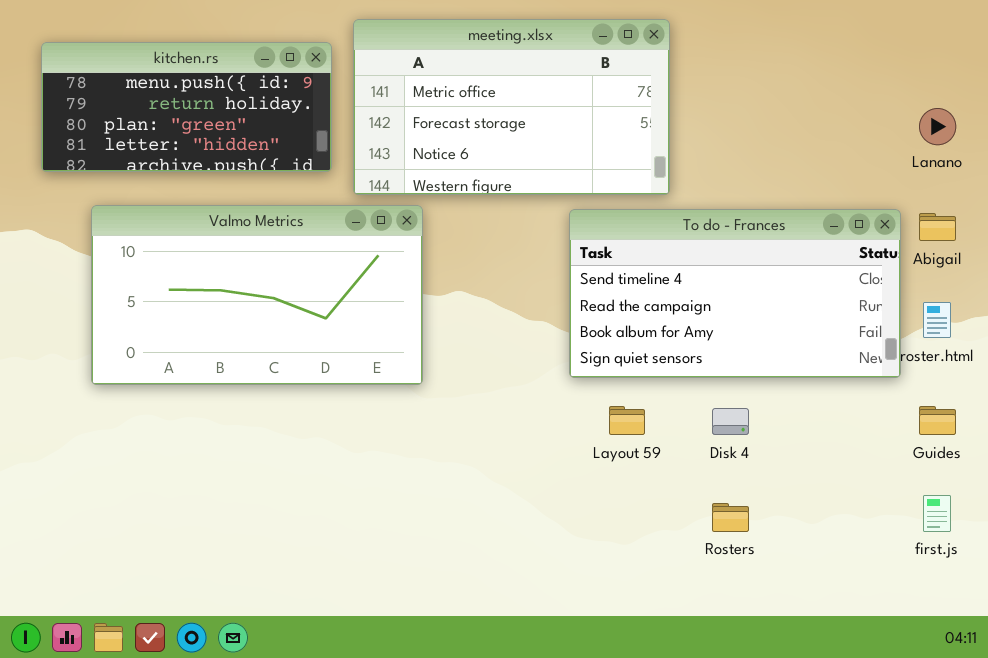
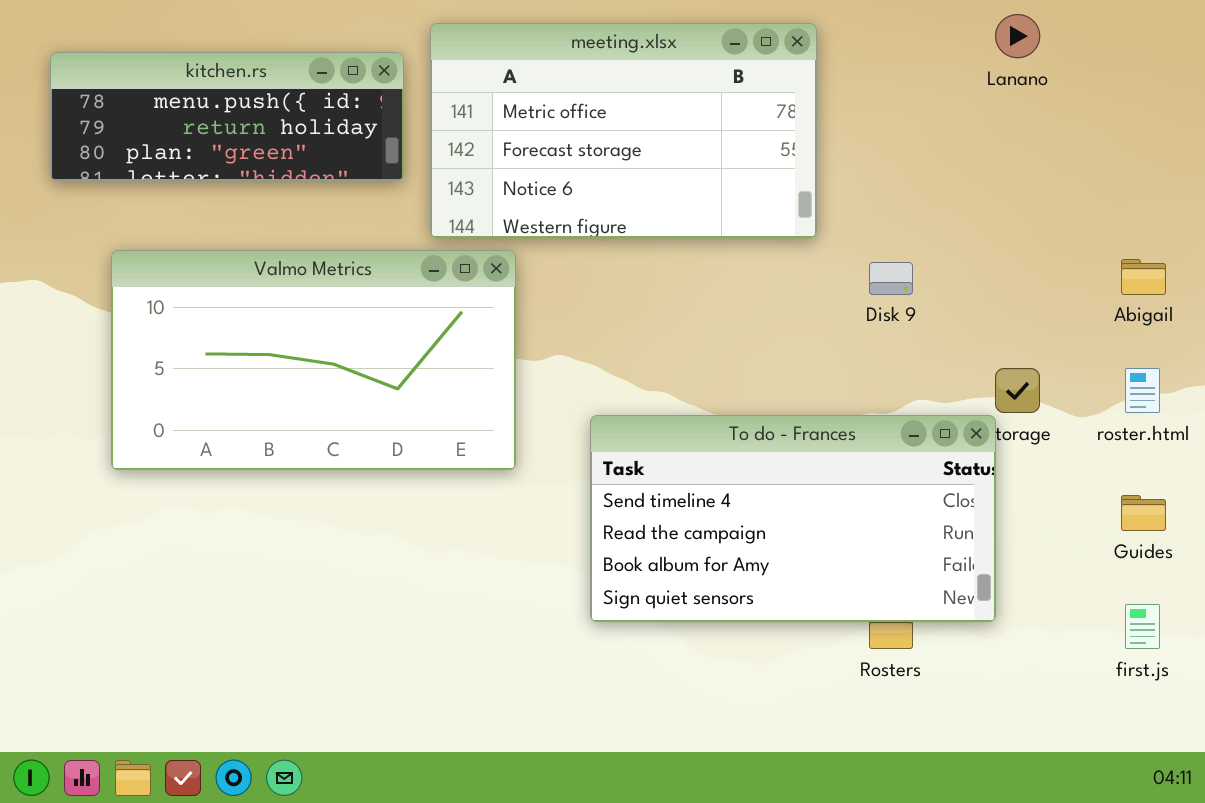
kitchen.rs: [41,42,332,172] -> [50,52,404,181], resized
Lanano: [919,108,956,145] -> [995,14,1040,58], moved
To do - Frances: [569,209,901,378] -> [590,415,996,622], moved

